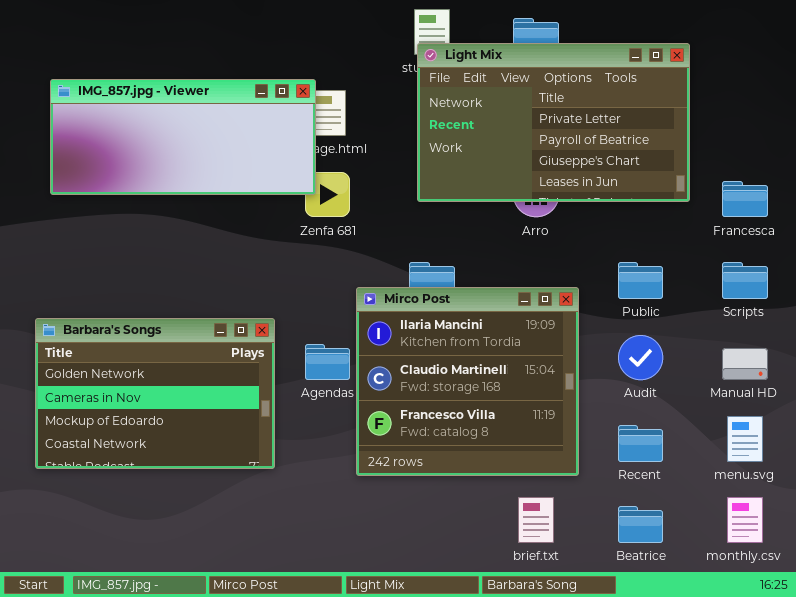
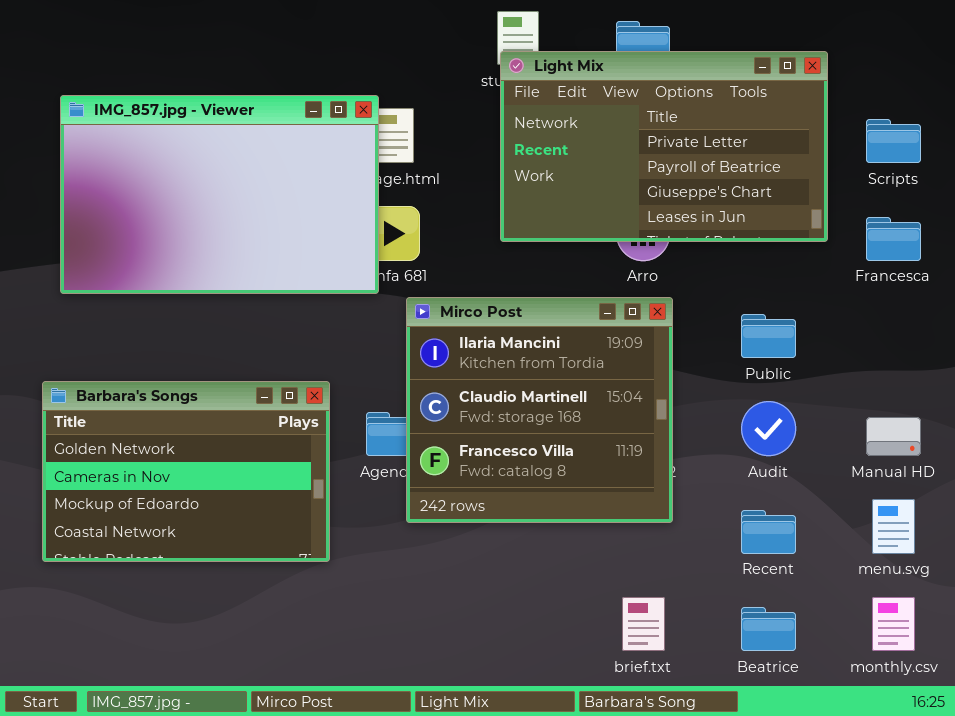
IMG_857.jpg - Viewer: [50,79,316,195] -> [60,95,379,294], resized
Scripts: [722,262,768,299] -> [866,119,921,163], moved
Mirco Post: [356,287,579,476] -> [406,297,673,523], moved

